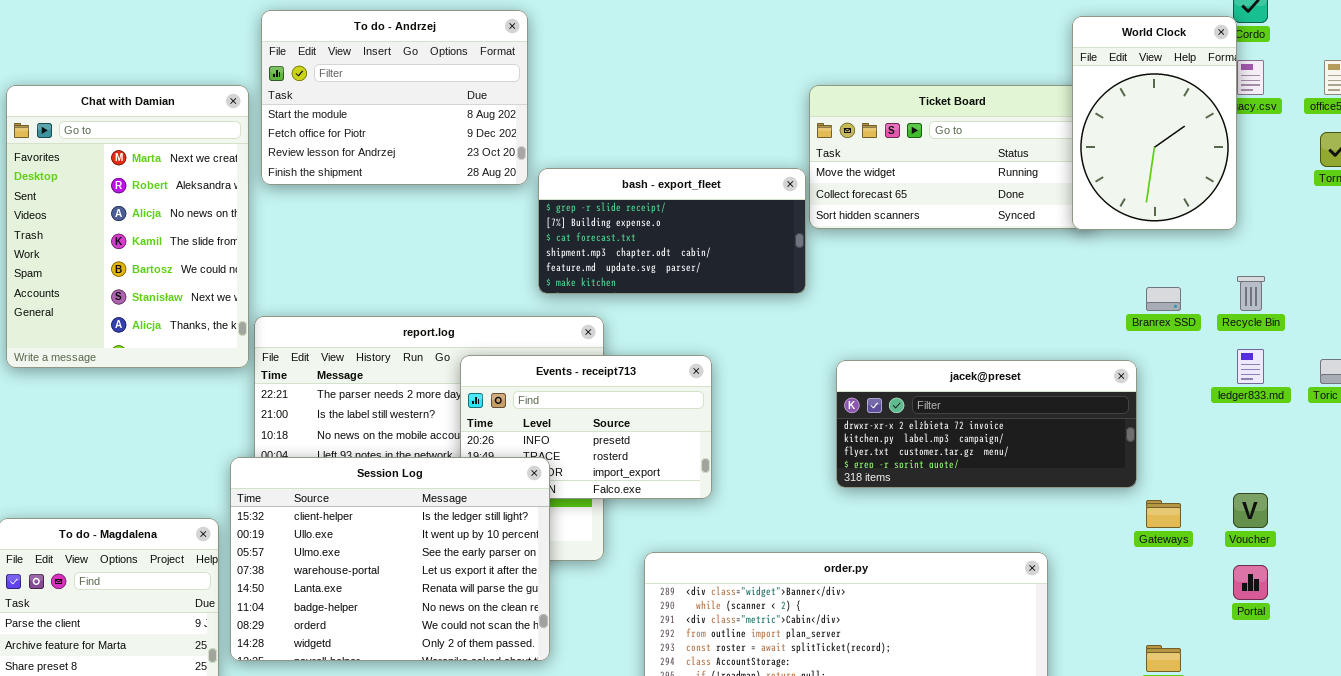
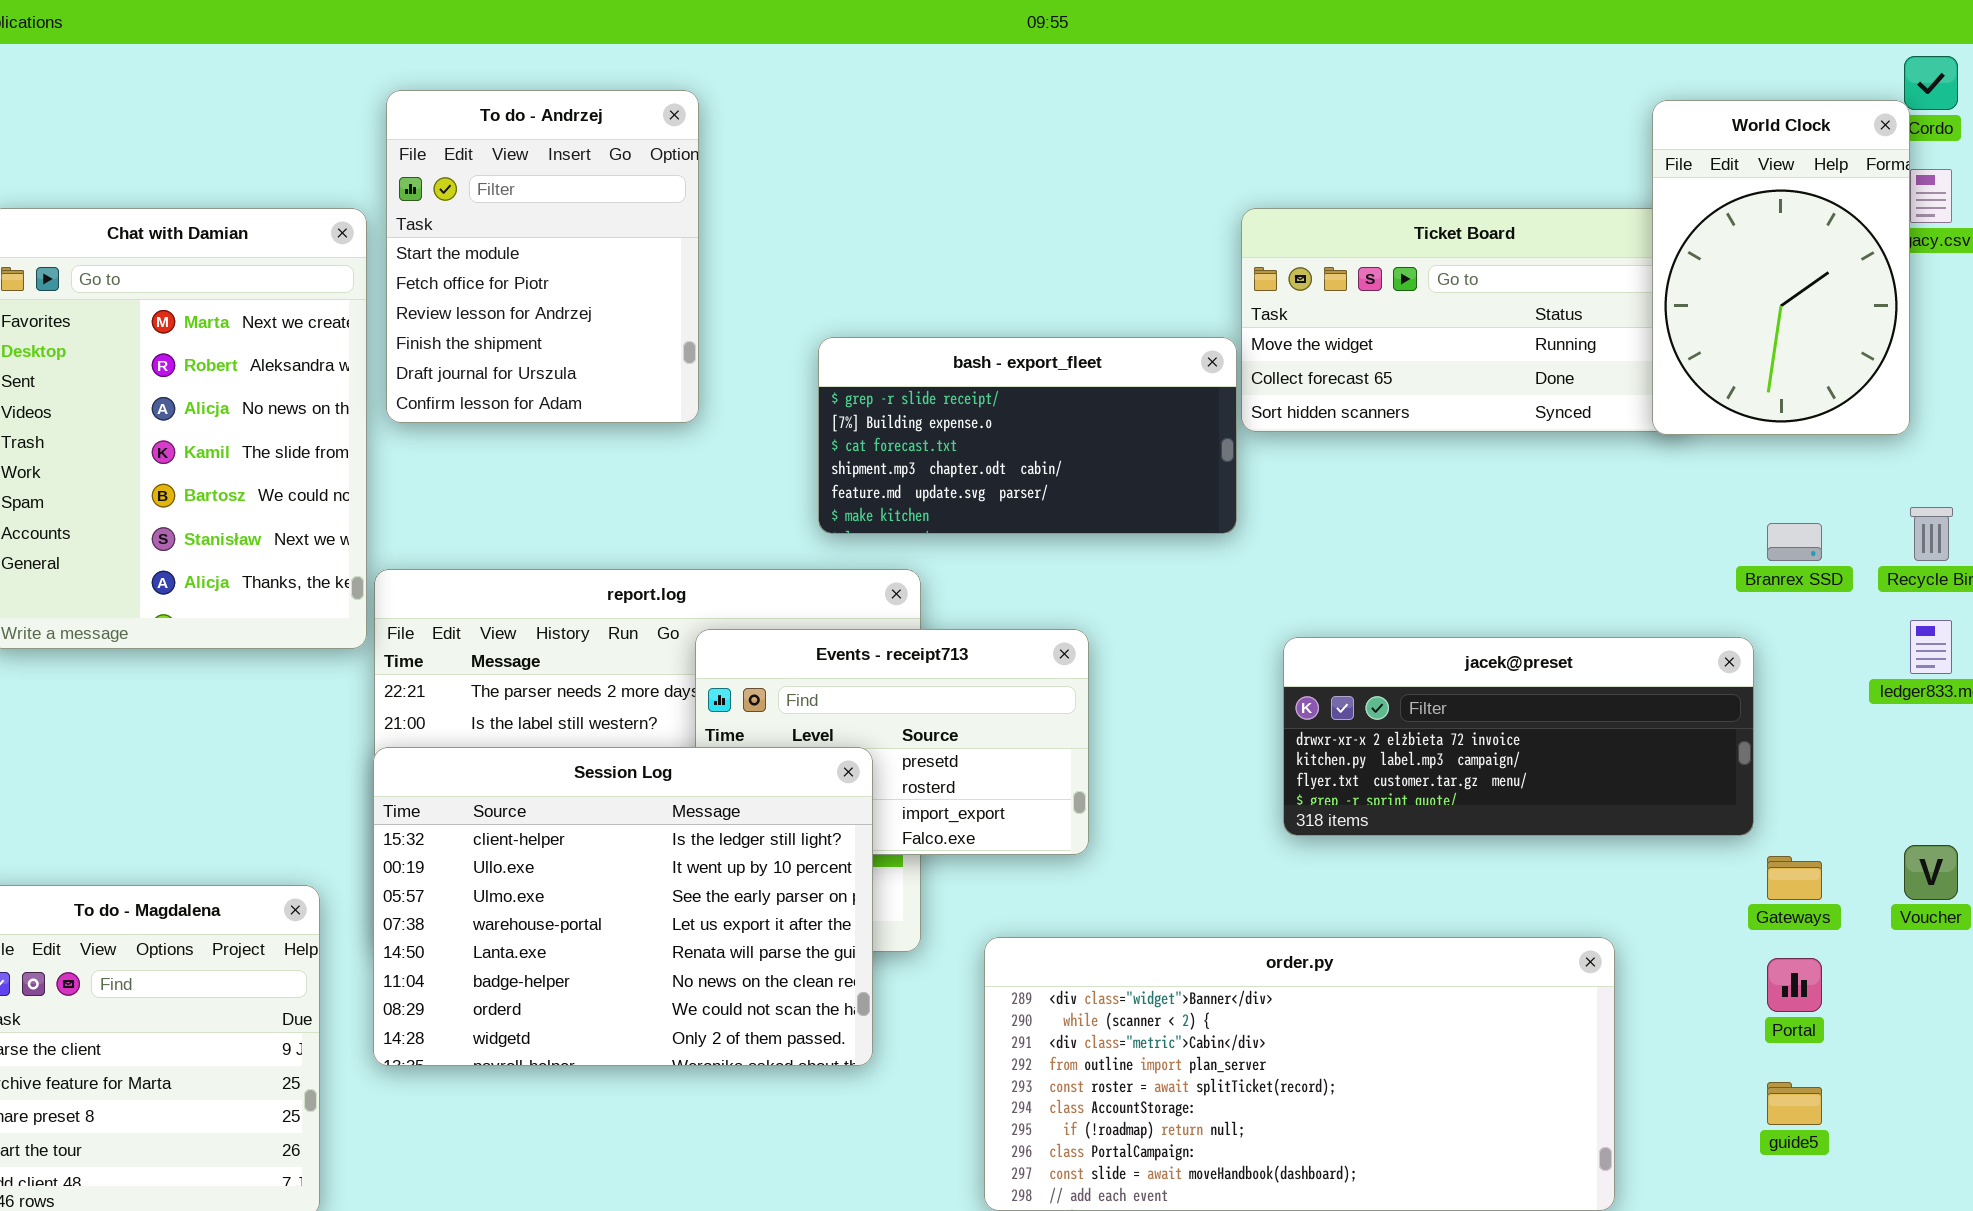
To do - Andrzej: [261,10,528,185] -> [386,90,699,423], resized
Session Log: [230,457,550,661] -> [373,747,873,1066], moved
Portal: [1233,565,1268,600] -> [1767,958,1822,1012], moved

